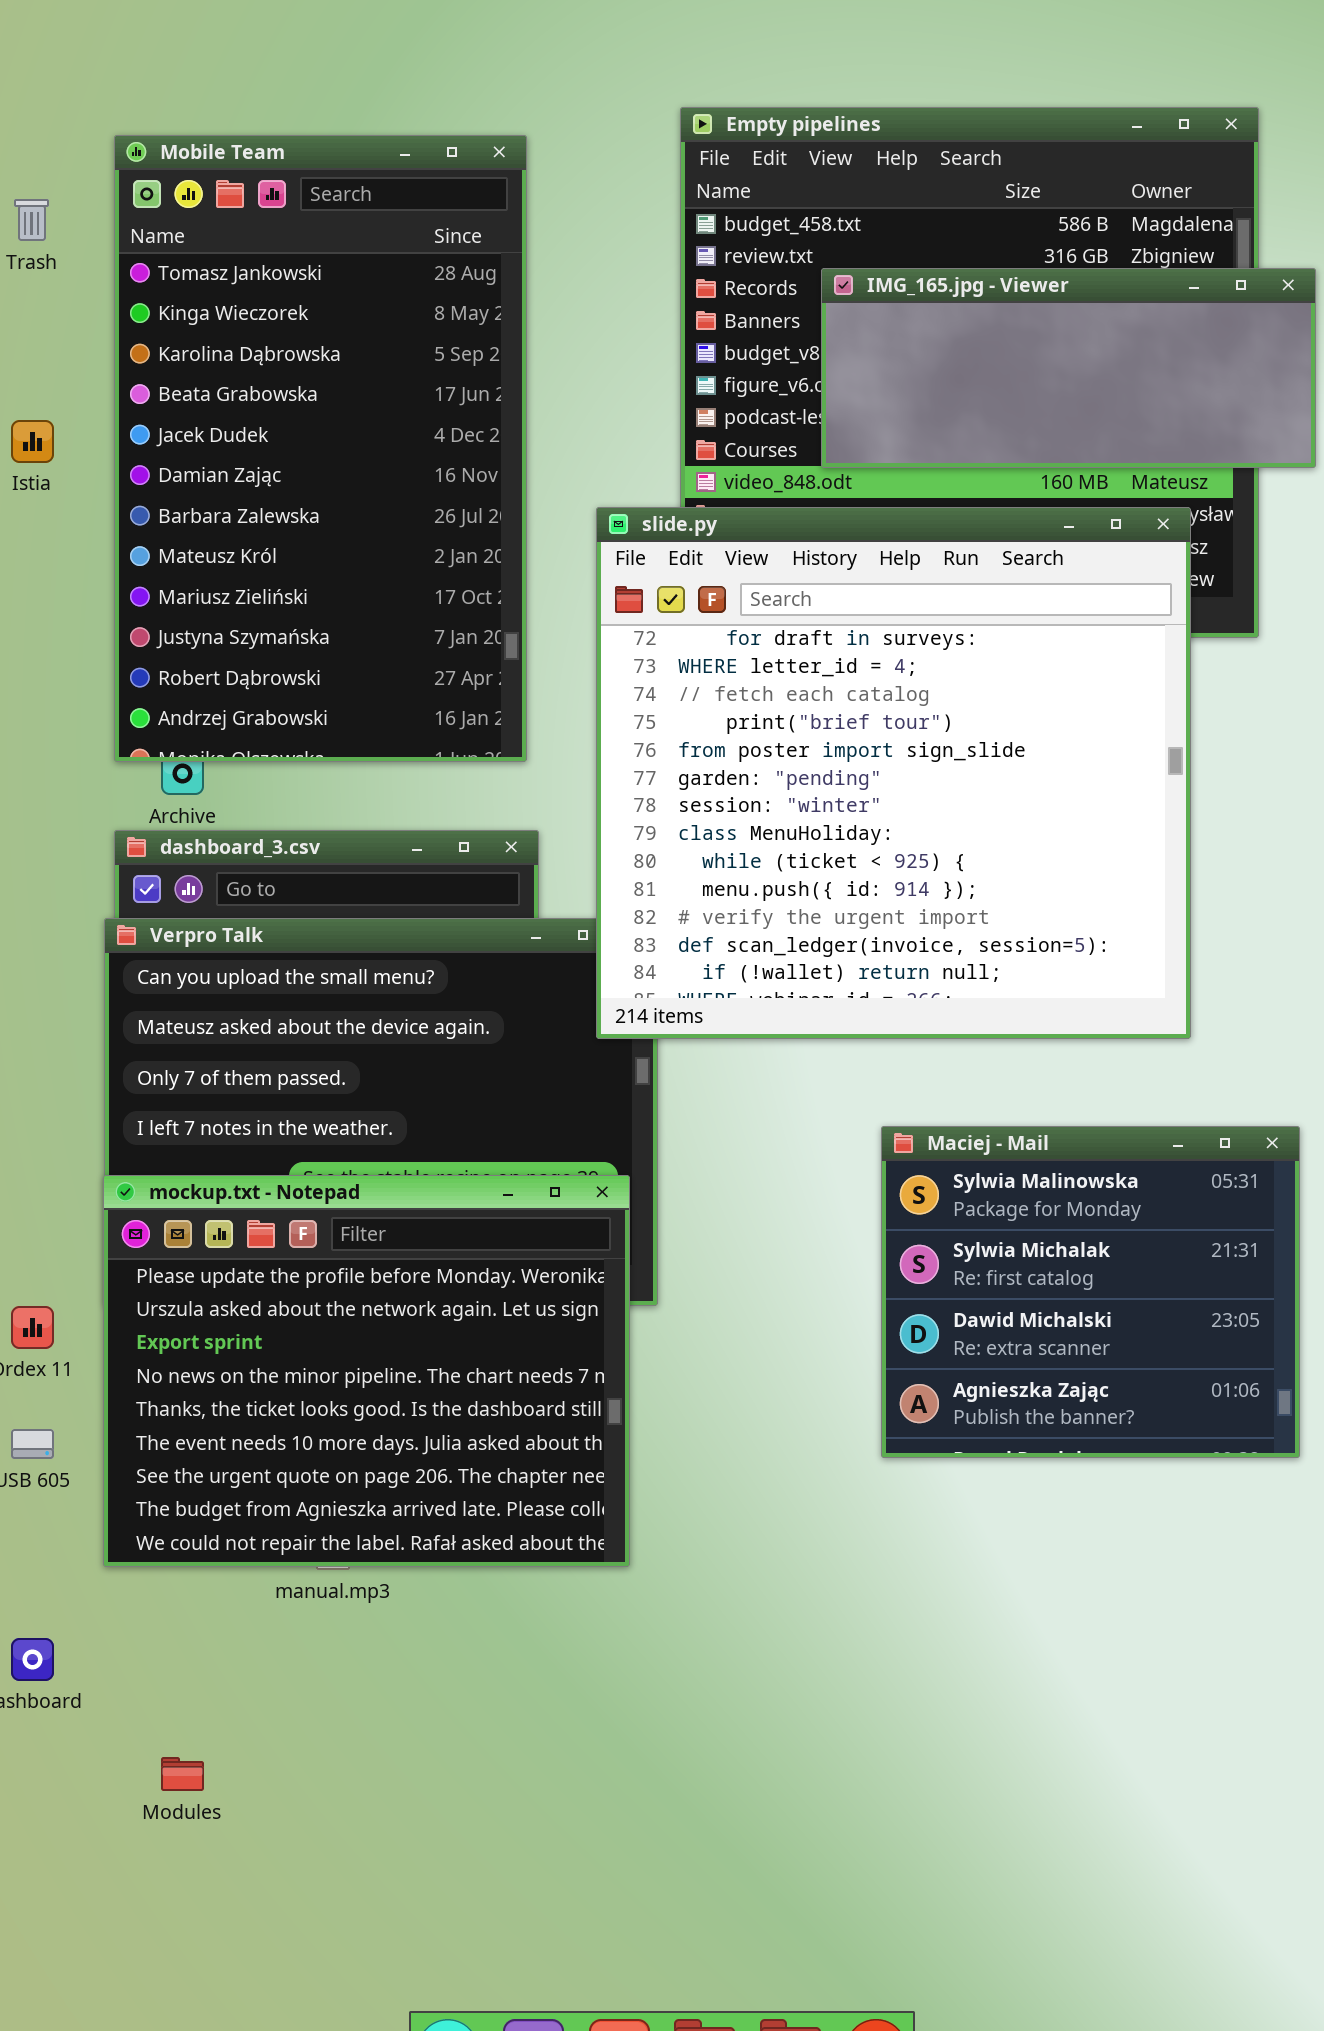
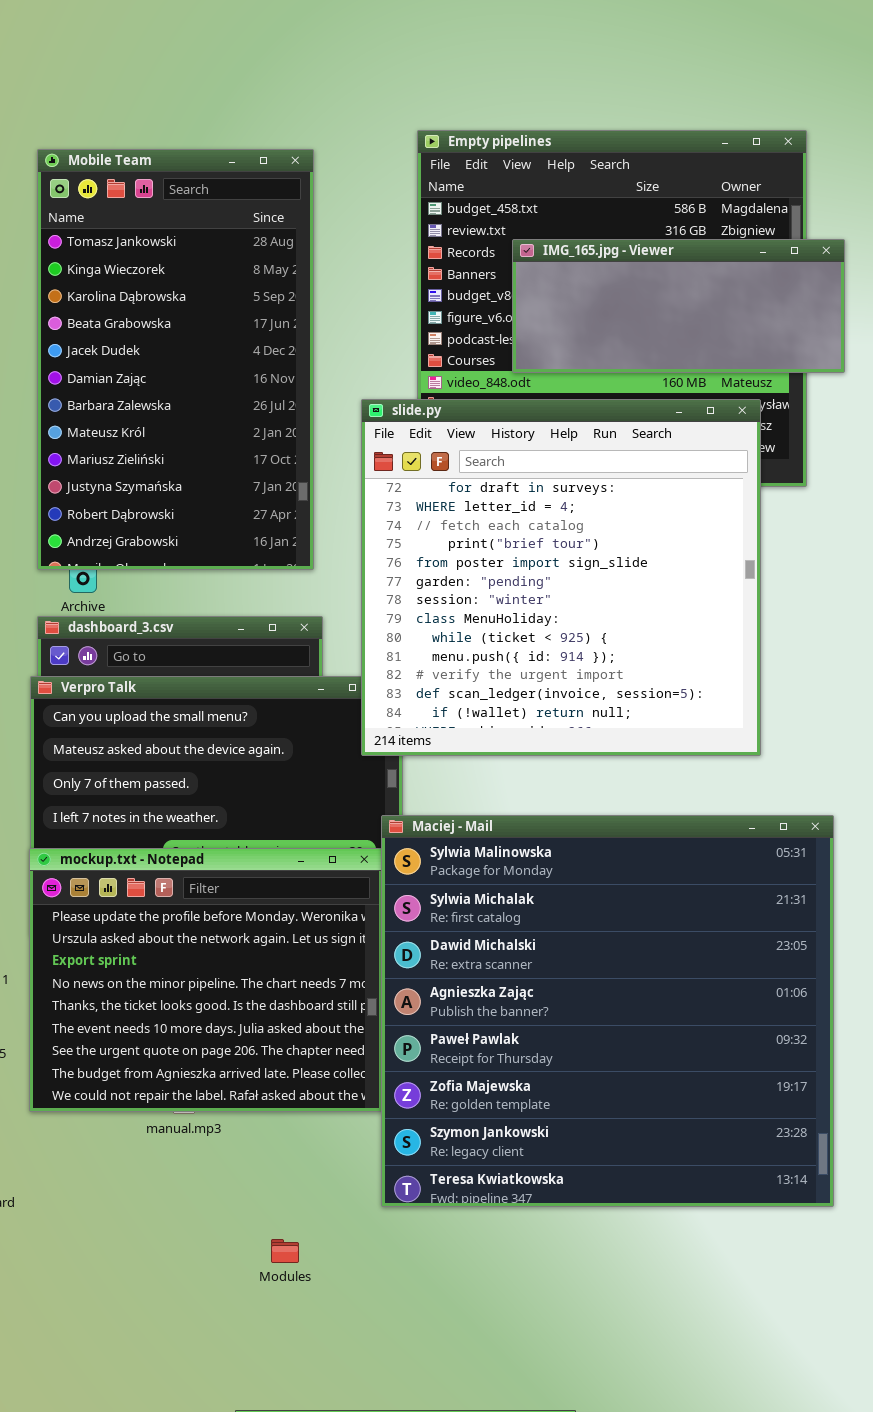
Maciej - Mail: [881,1126,1300,1458] -> [381,815,834,1207], resized
Modules: [161,1757,204,1791] -> [271,1239,299,1263], moved

